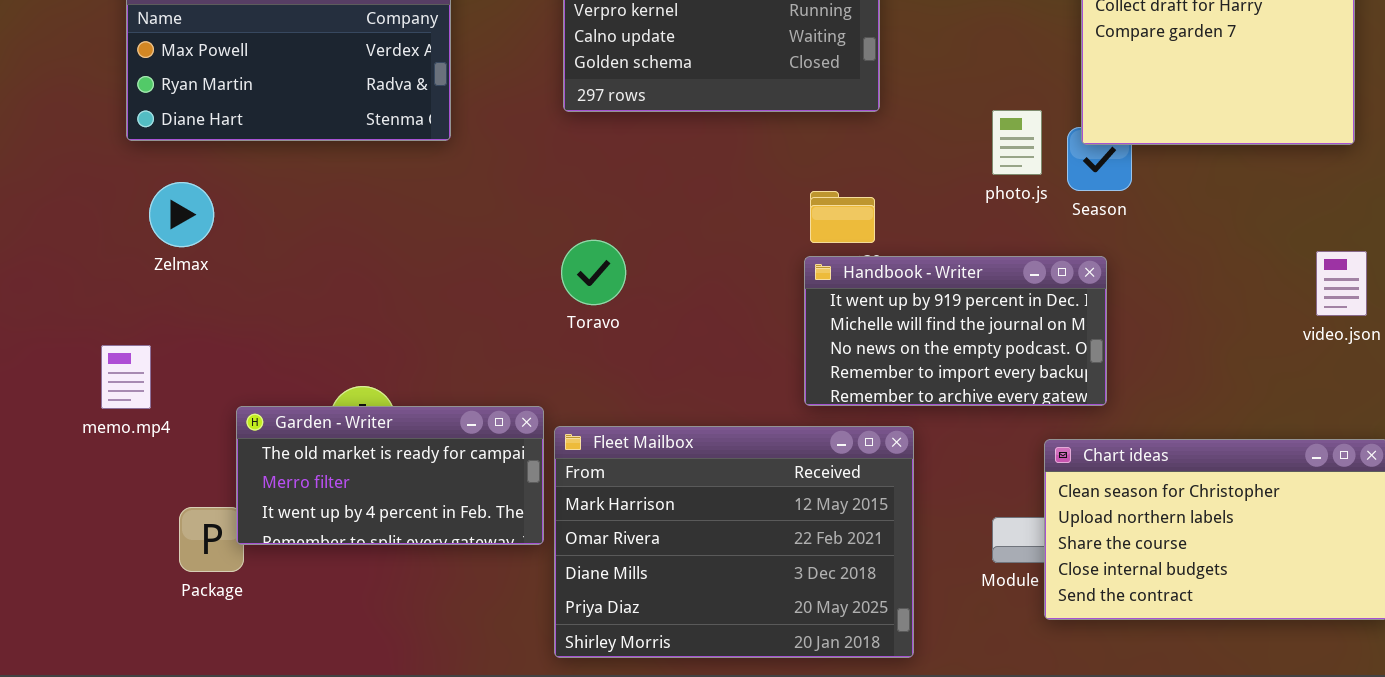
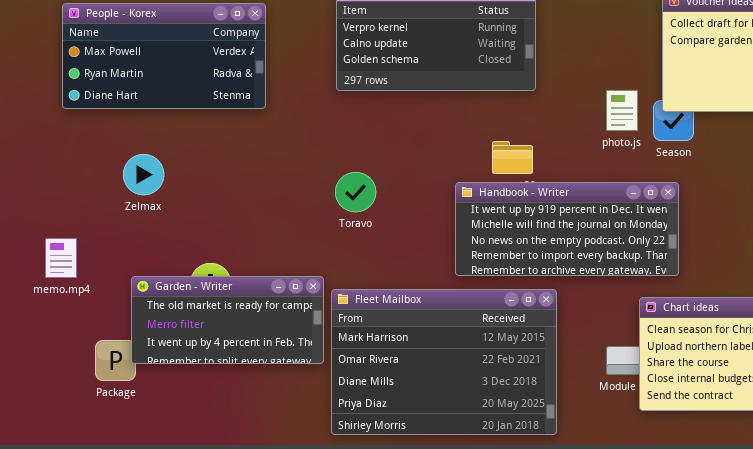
Zelmax: [149,182,214,247] -> [123,154,164,195], moved
Handbook - Writer: [804,256,1107,406] -> [455,182,679,276], resized

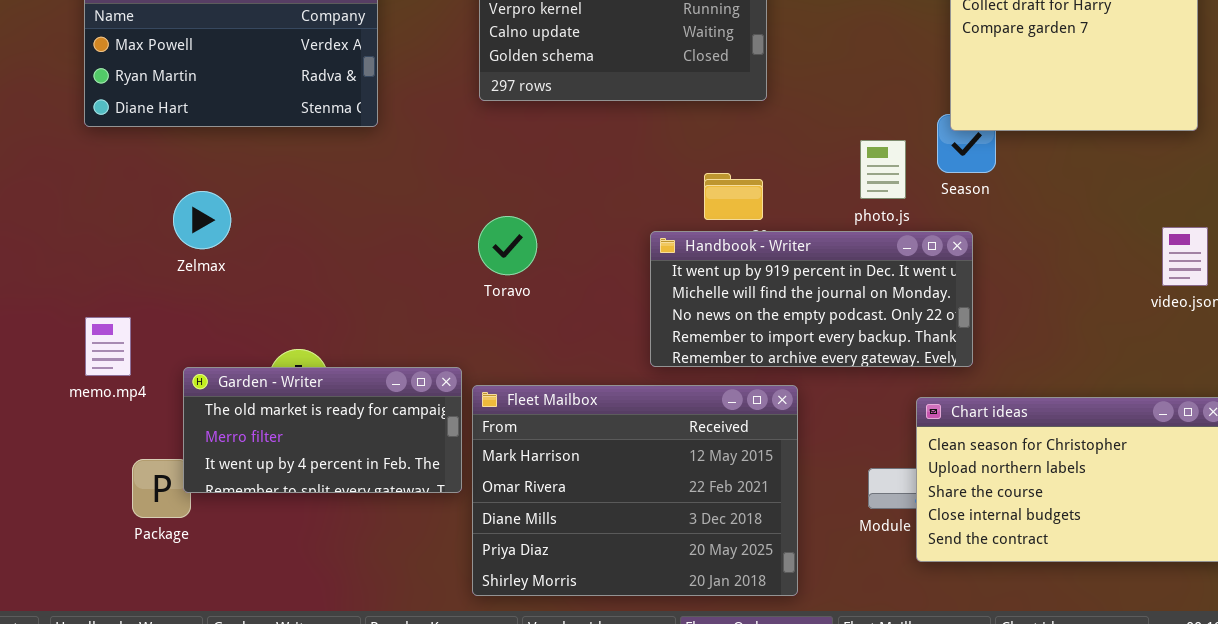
photo.js: [606,90,638,131] -> [860,140,906,199], moved
memo.mp4: [45,238,77,278] -> [85,317,131,376], moved

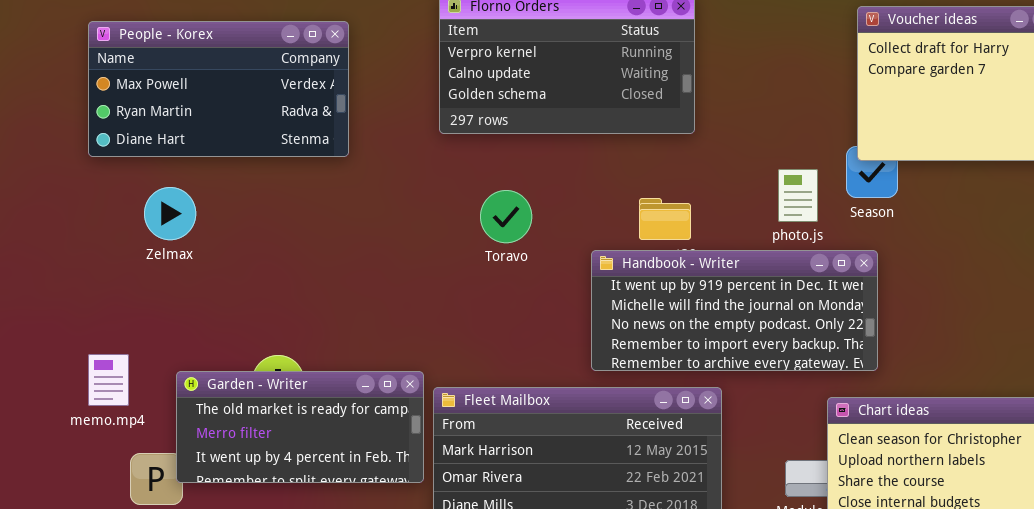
Zelmax: [173,191,231,249] -> [144,187,196,240], moved
Toravo: [478,216,537,275] -> [480,190,532,243], moved
memo.mp4: [85,317,131,376] -> [88,354,129,406], moved

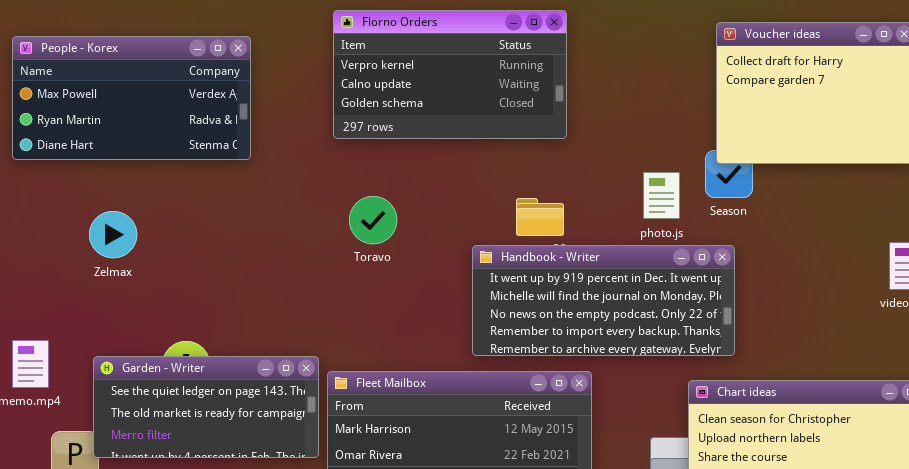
Zelmax: [144,187,196,240] -> [89,211,137,258], moved
Toravo: [480,190,532,243] -> [349,196,397,244], moved
Garden - Writer: [176,371,424,483] -> [93,356,319,458], scrolled up 1 row

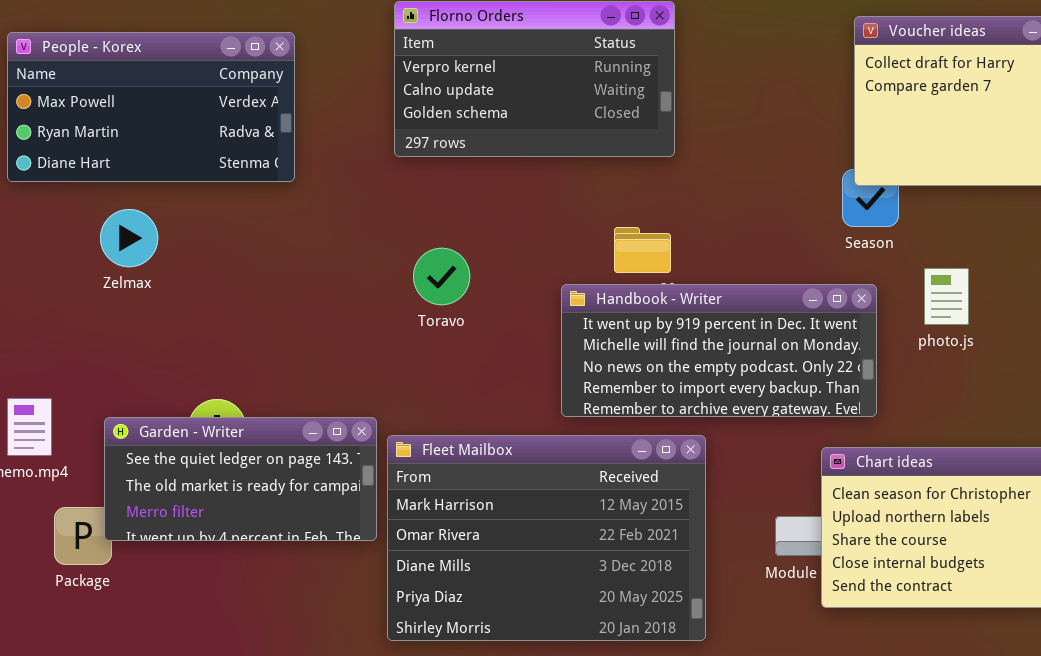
photo.js: [643,172,680,219] -> [924,268,969,325], moved
Toravo: [349,196,397,244] -> [413,248,470,305], moved
Zelmax: [89,211,137,258] -> [100,209,158,267], moved

